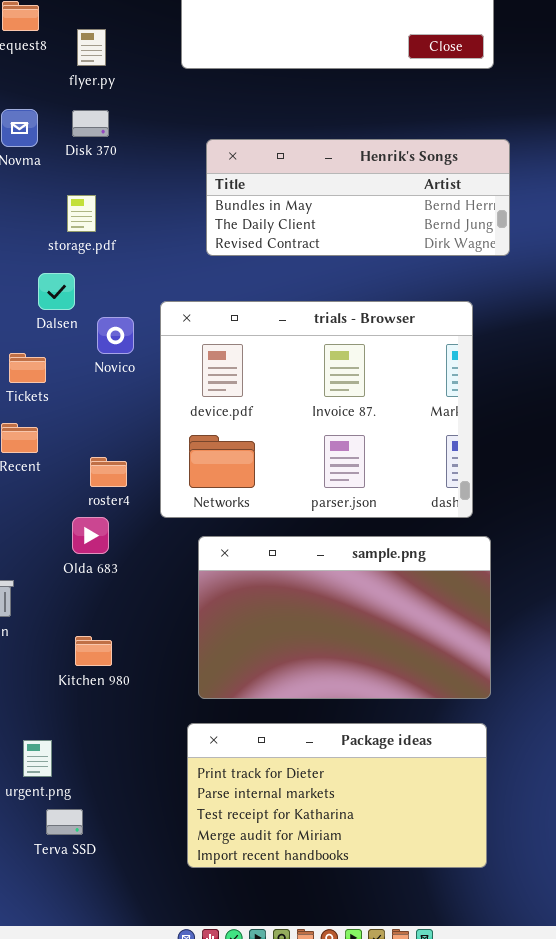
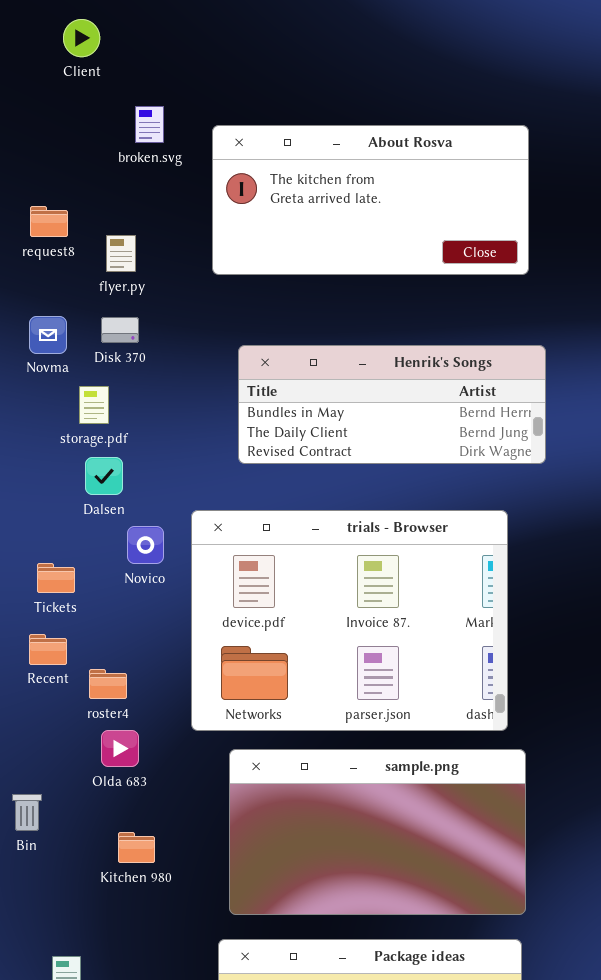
storage.pdf: [67,195,96,232] -> [79,386,109,424], moved
Dalsen: [38,273,75,310] -> [85,457,123,495], moved
roster4: [90,457,127,487] -> [89,669,127,699], moved
Kitchen 980: [75,636,112,666] -> [118,832,155,863], moved

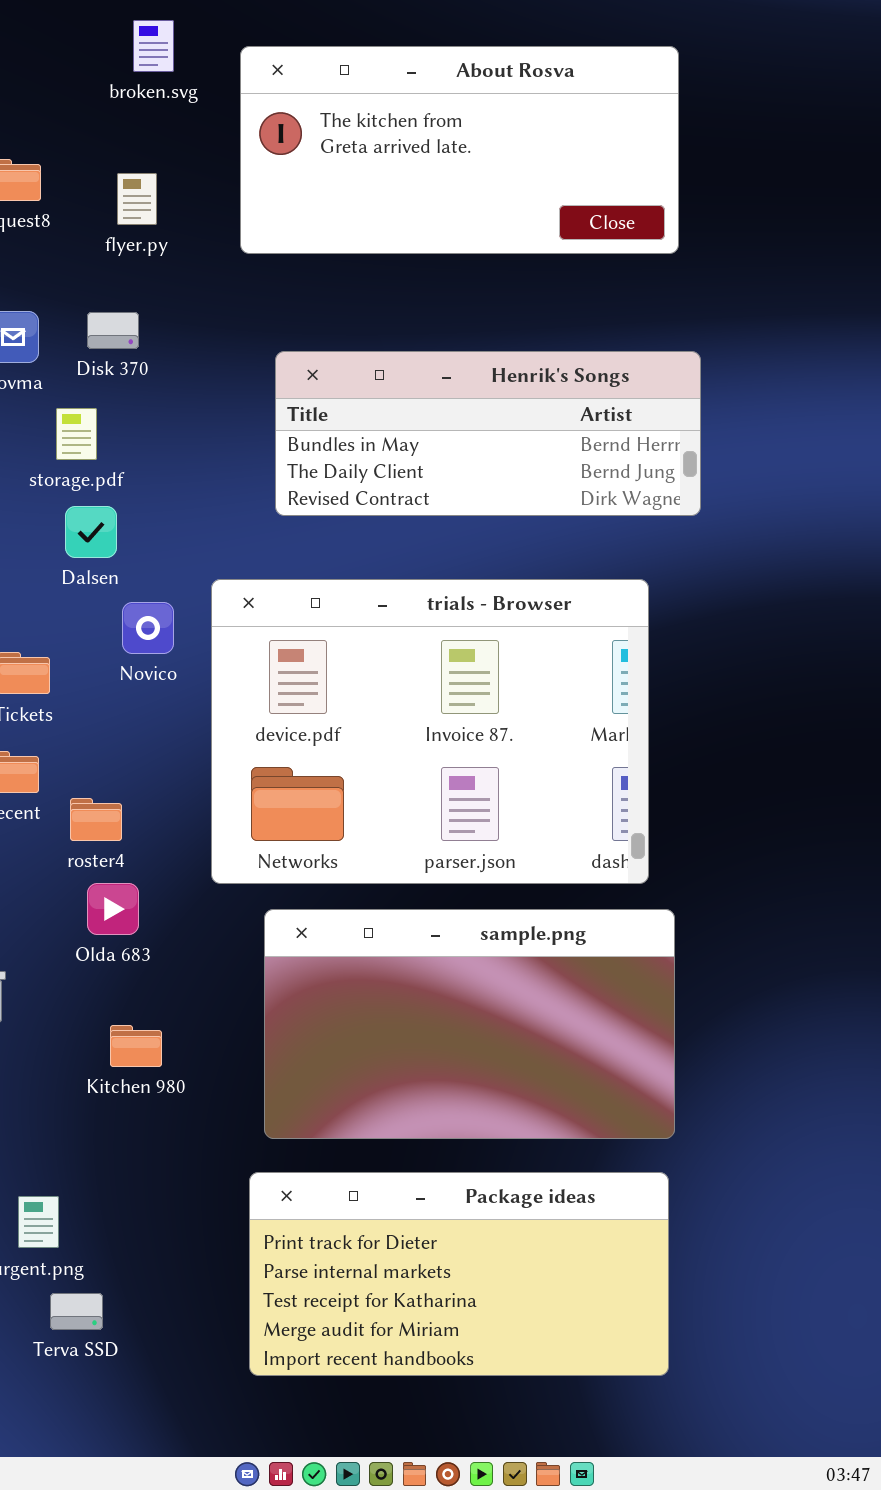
flyer.py: [106,235,136,272] -> [117,173,157,225], moved

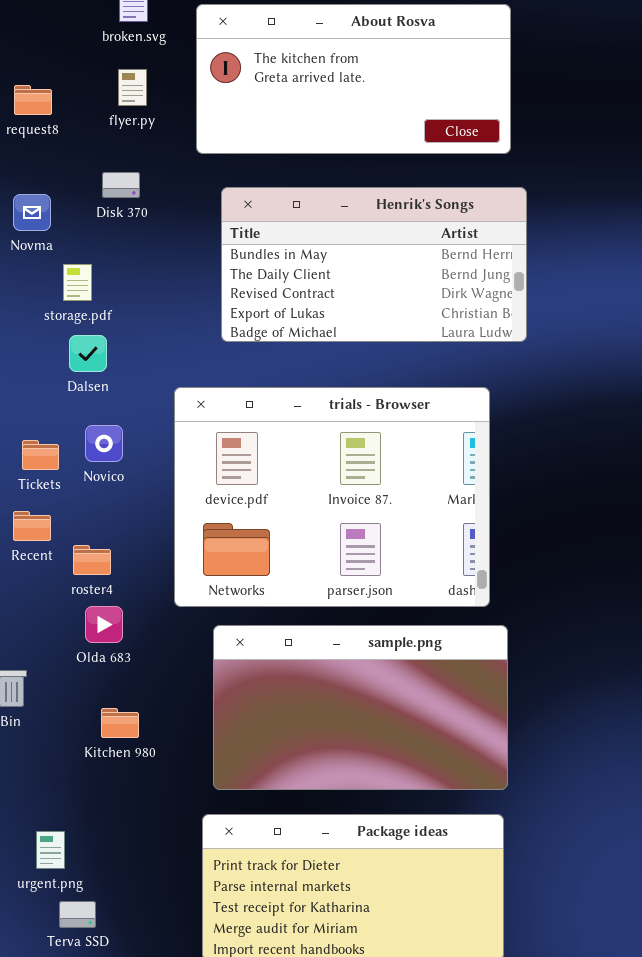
flyer.py: [117,173,157,225] -> [118,69,147,106], moved
Disk 370: [87,312,139,349] -> [102,172,140,198], moved
Henrik's Songs: [275,351,701,516] -> [221,187,527,342], resized
Novico: [122,602,174,654] -> [85,425,123,462], moved

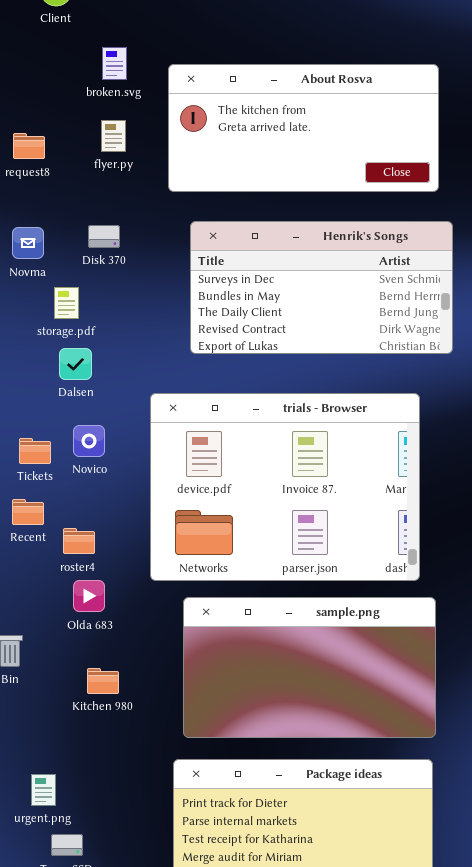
Disk 370: [102,172,140,198] -> [88,225,120,248], moved
Henrik's Songs: [221,187,527,342] -> [190,221,453,354], scrolled up 1 row

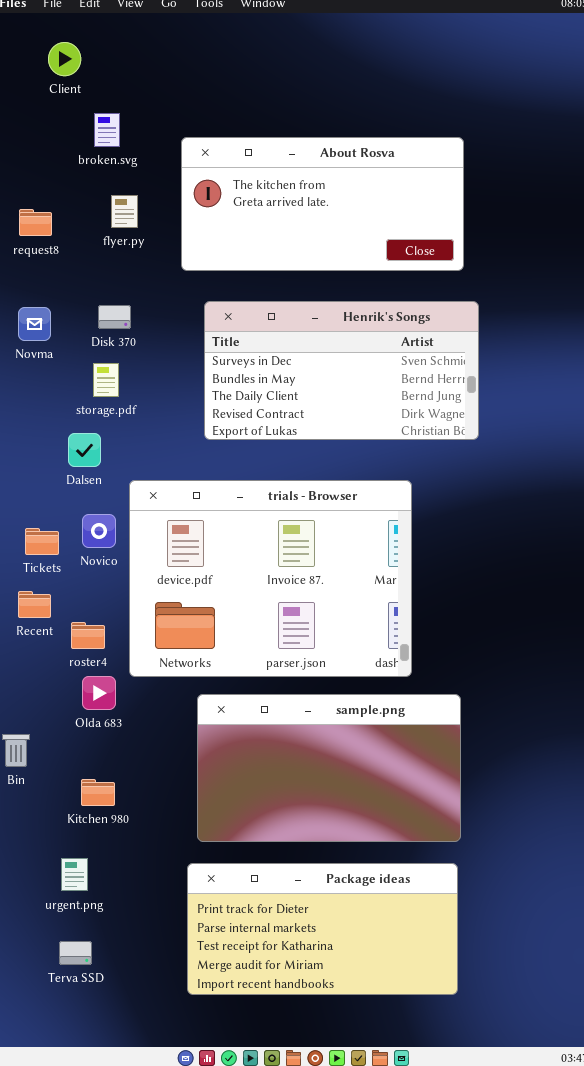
broken.svg: [102,47,127,80] -> [94,113,120,147], moved
storage.pdf: [54,287,79,319] -> [93,363,119,397], moved
trials - Browser: [150,393,420,581] -> [129,480,412,677], moved
Kitchen 980: [87,668,119,694] -> [81,779,115,806], moved
urgent.png: [31,774,56,806] -> [61,858,88,891], moved

